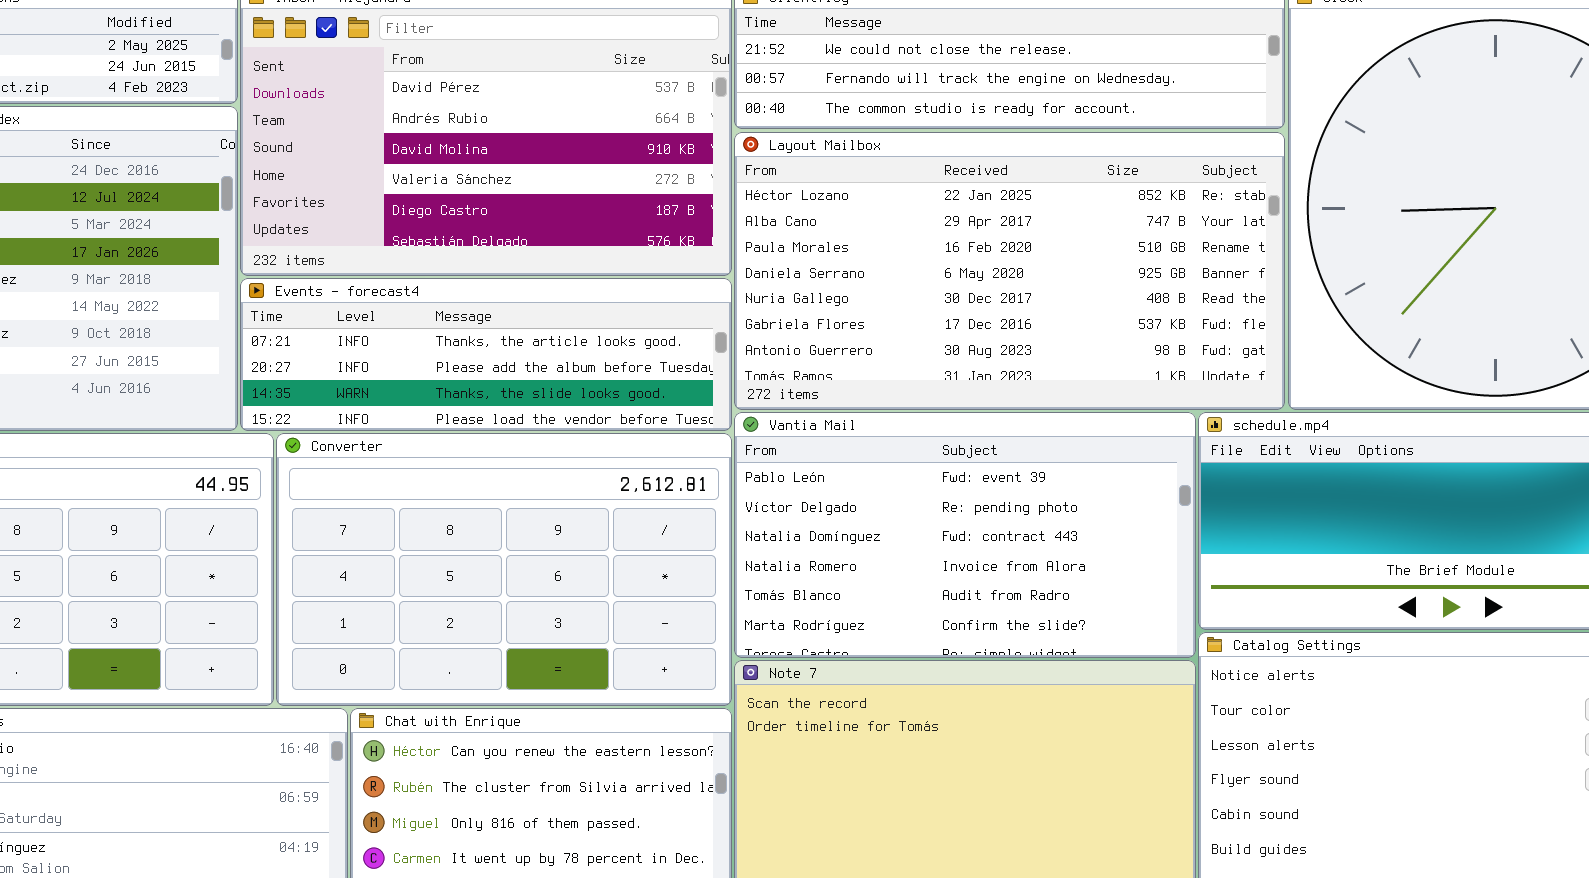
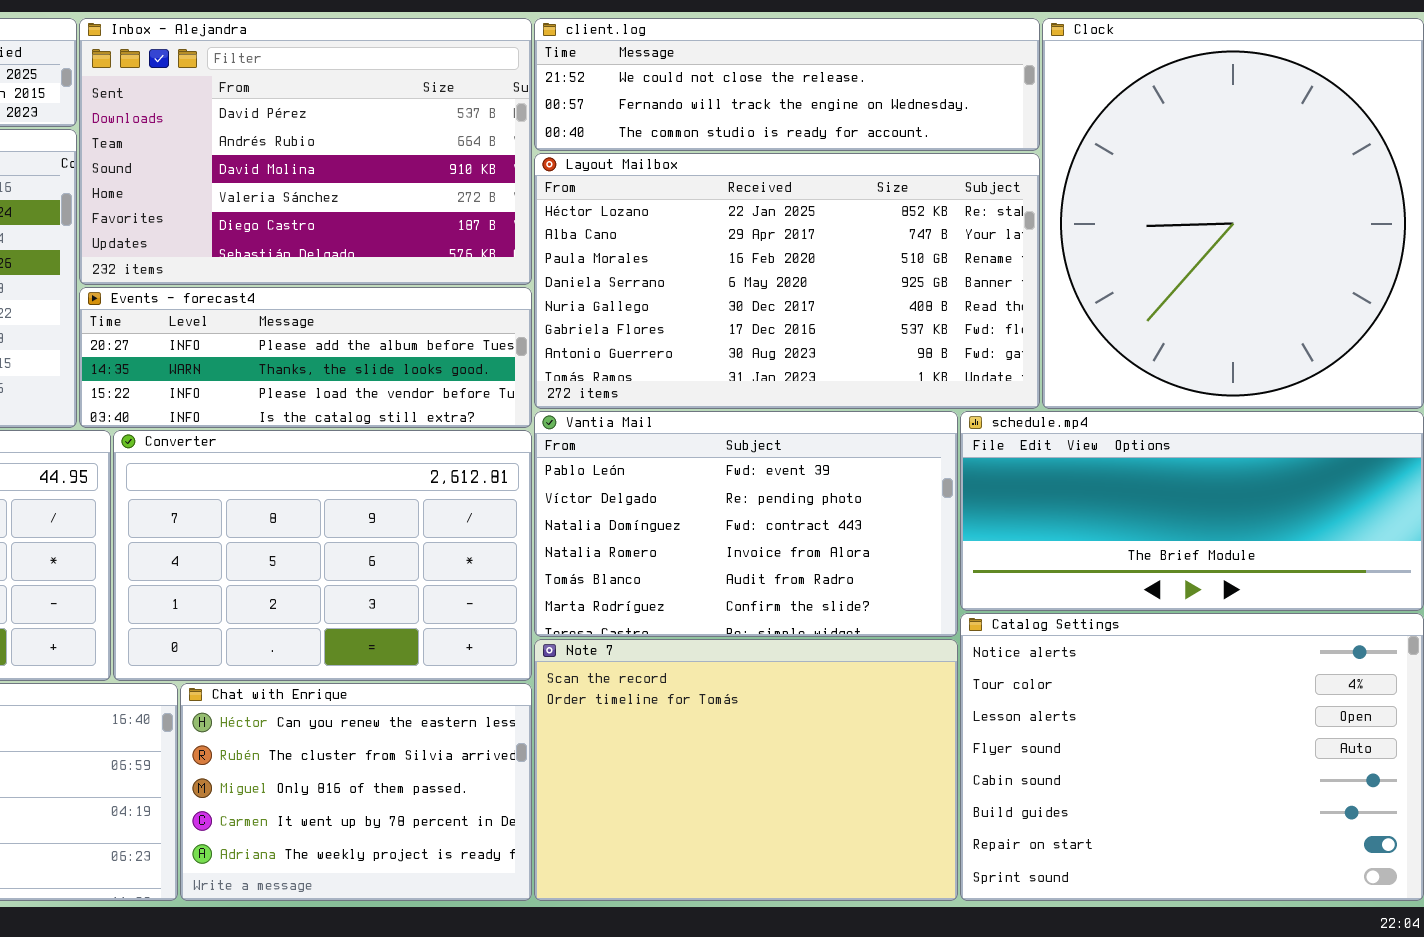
Events - forecast4: [240,278,732,431] -> [79,287,532,428], scrolled down 1 row

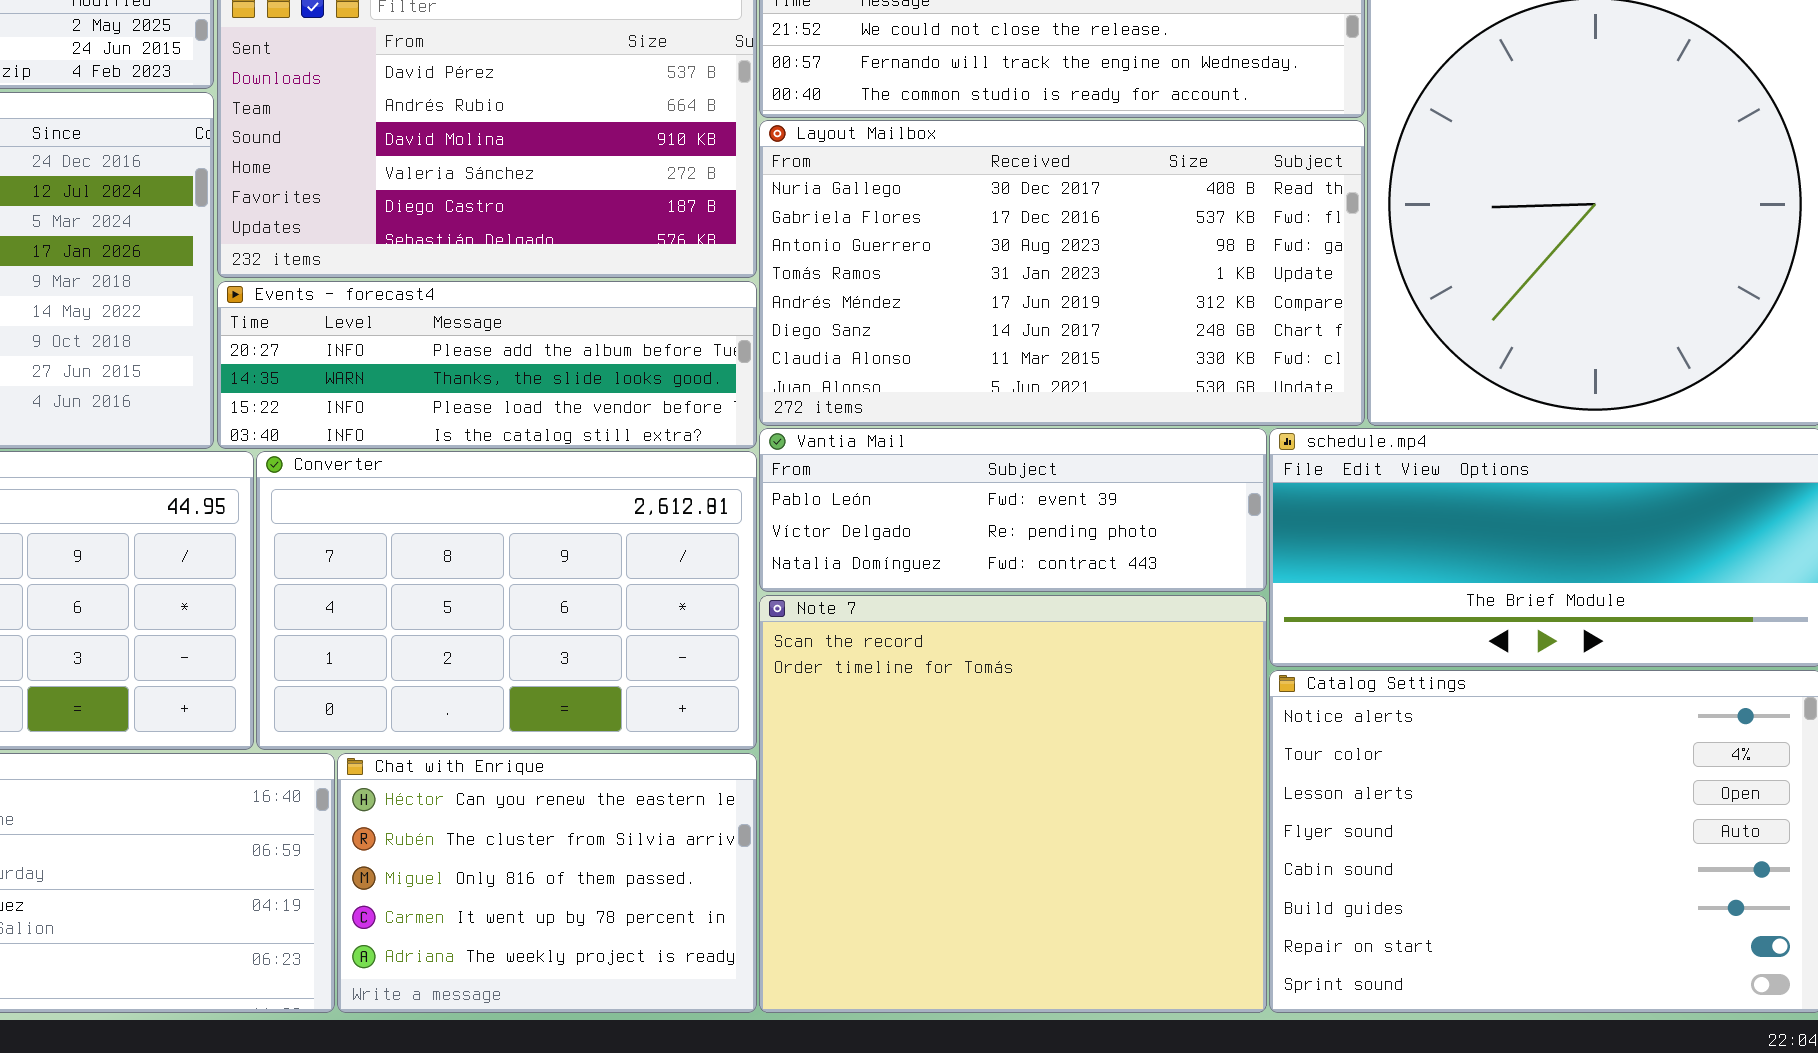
Layout Mailbox: [534,153,1040,409] -> [759,120,1365,426], scrolled down 4 rows
Vantia Mail: [534,411,958,637] -> [759,428,1267,592], resized
Note 7: [534,639,958,901] -> [759,595,1267,1013], resized

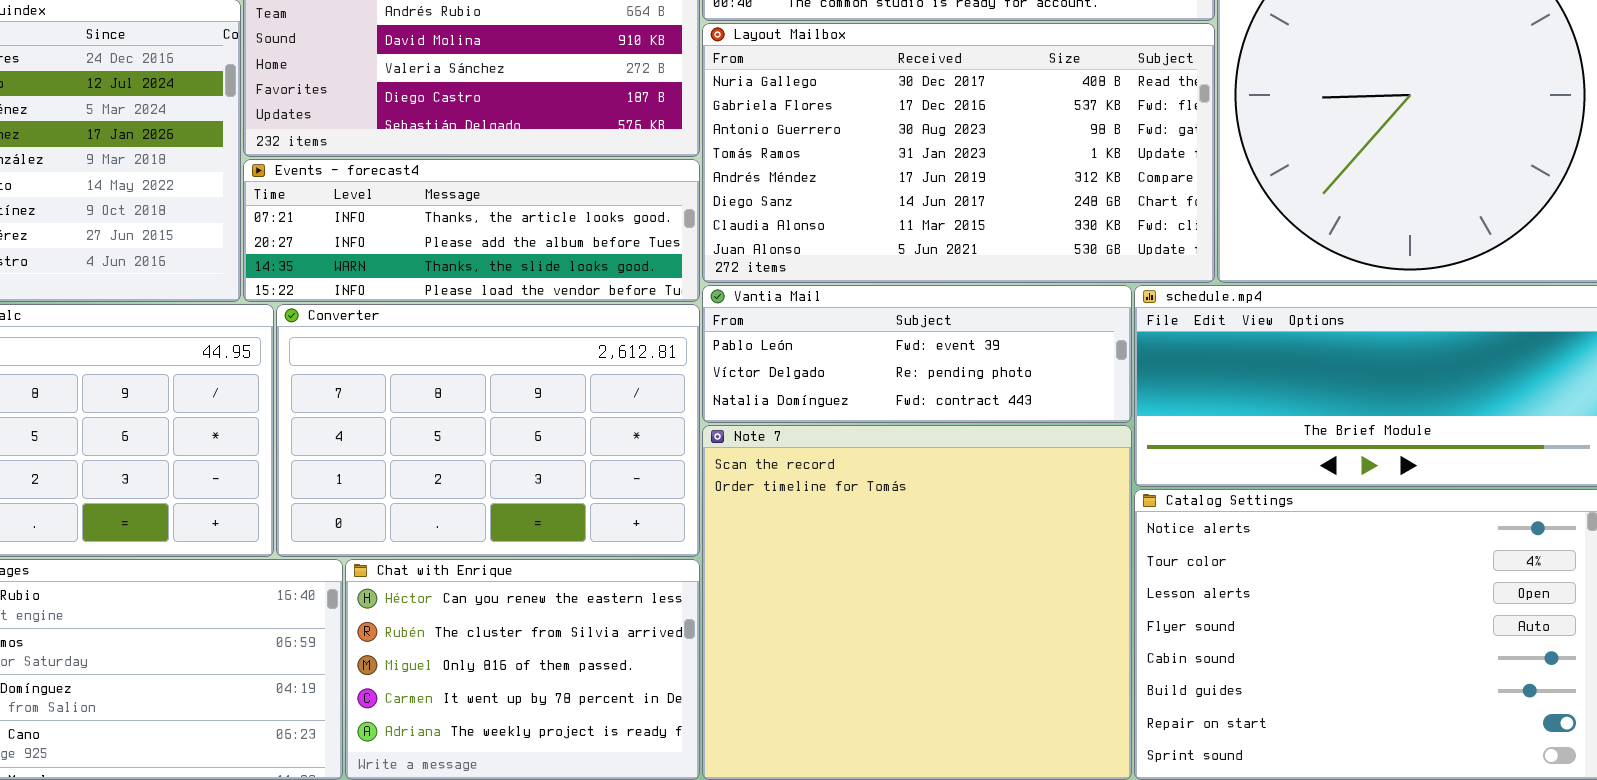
Events - forecast4: [217,281,757,449] -> [243,159,700,302], scrolled up 1 row

